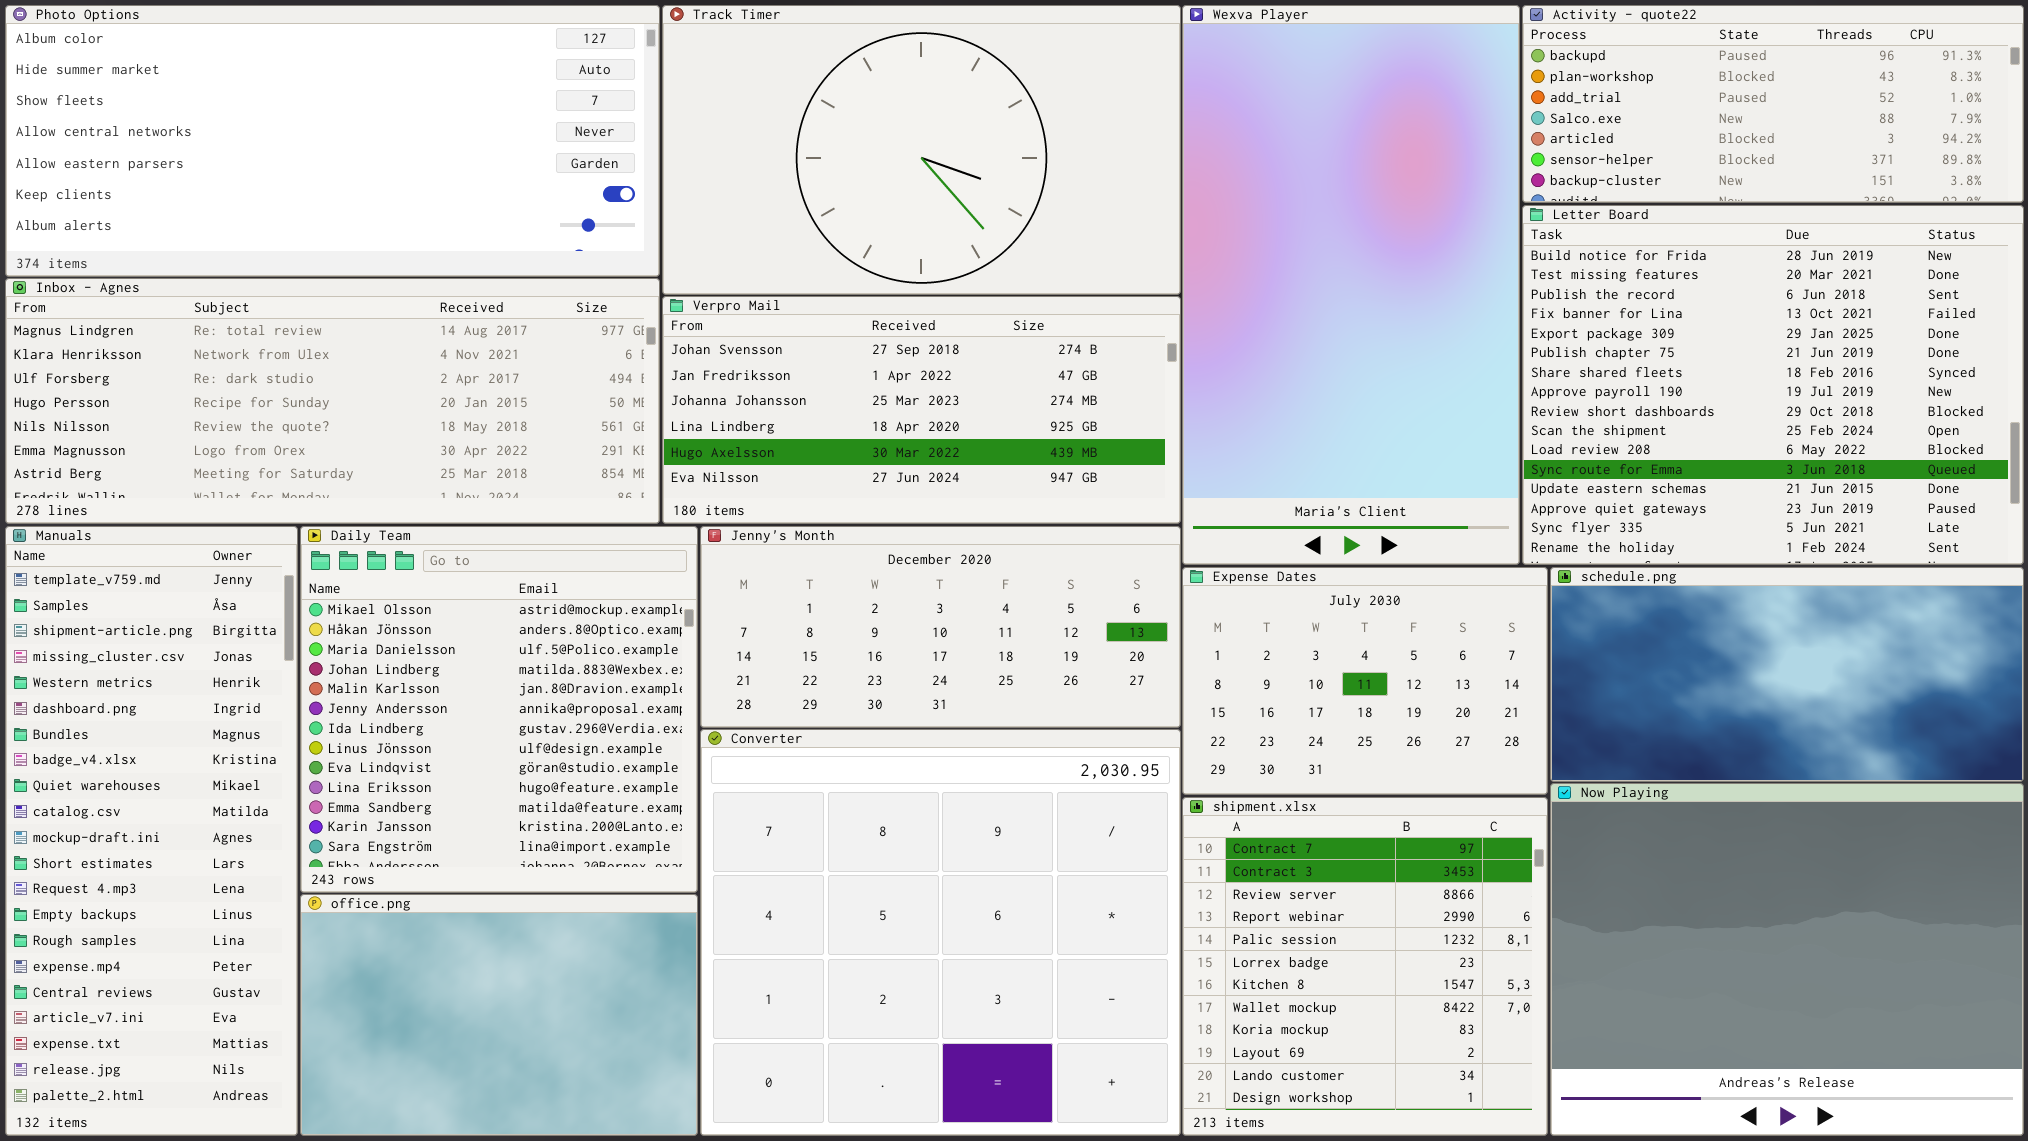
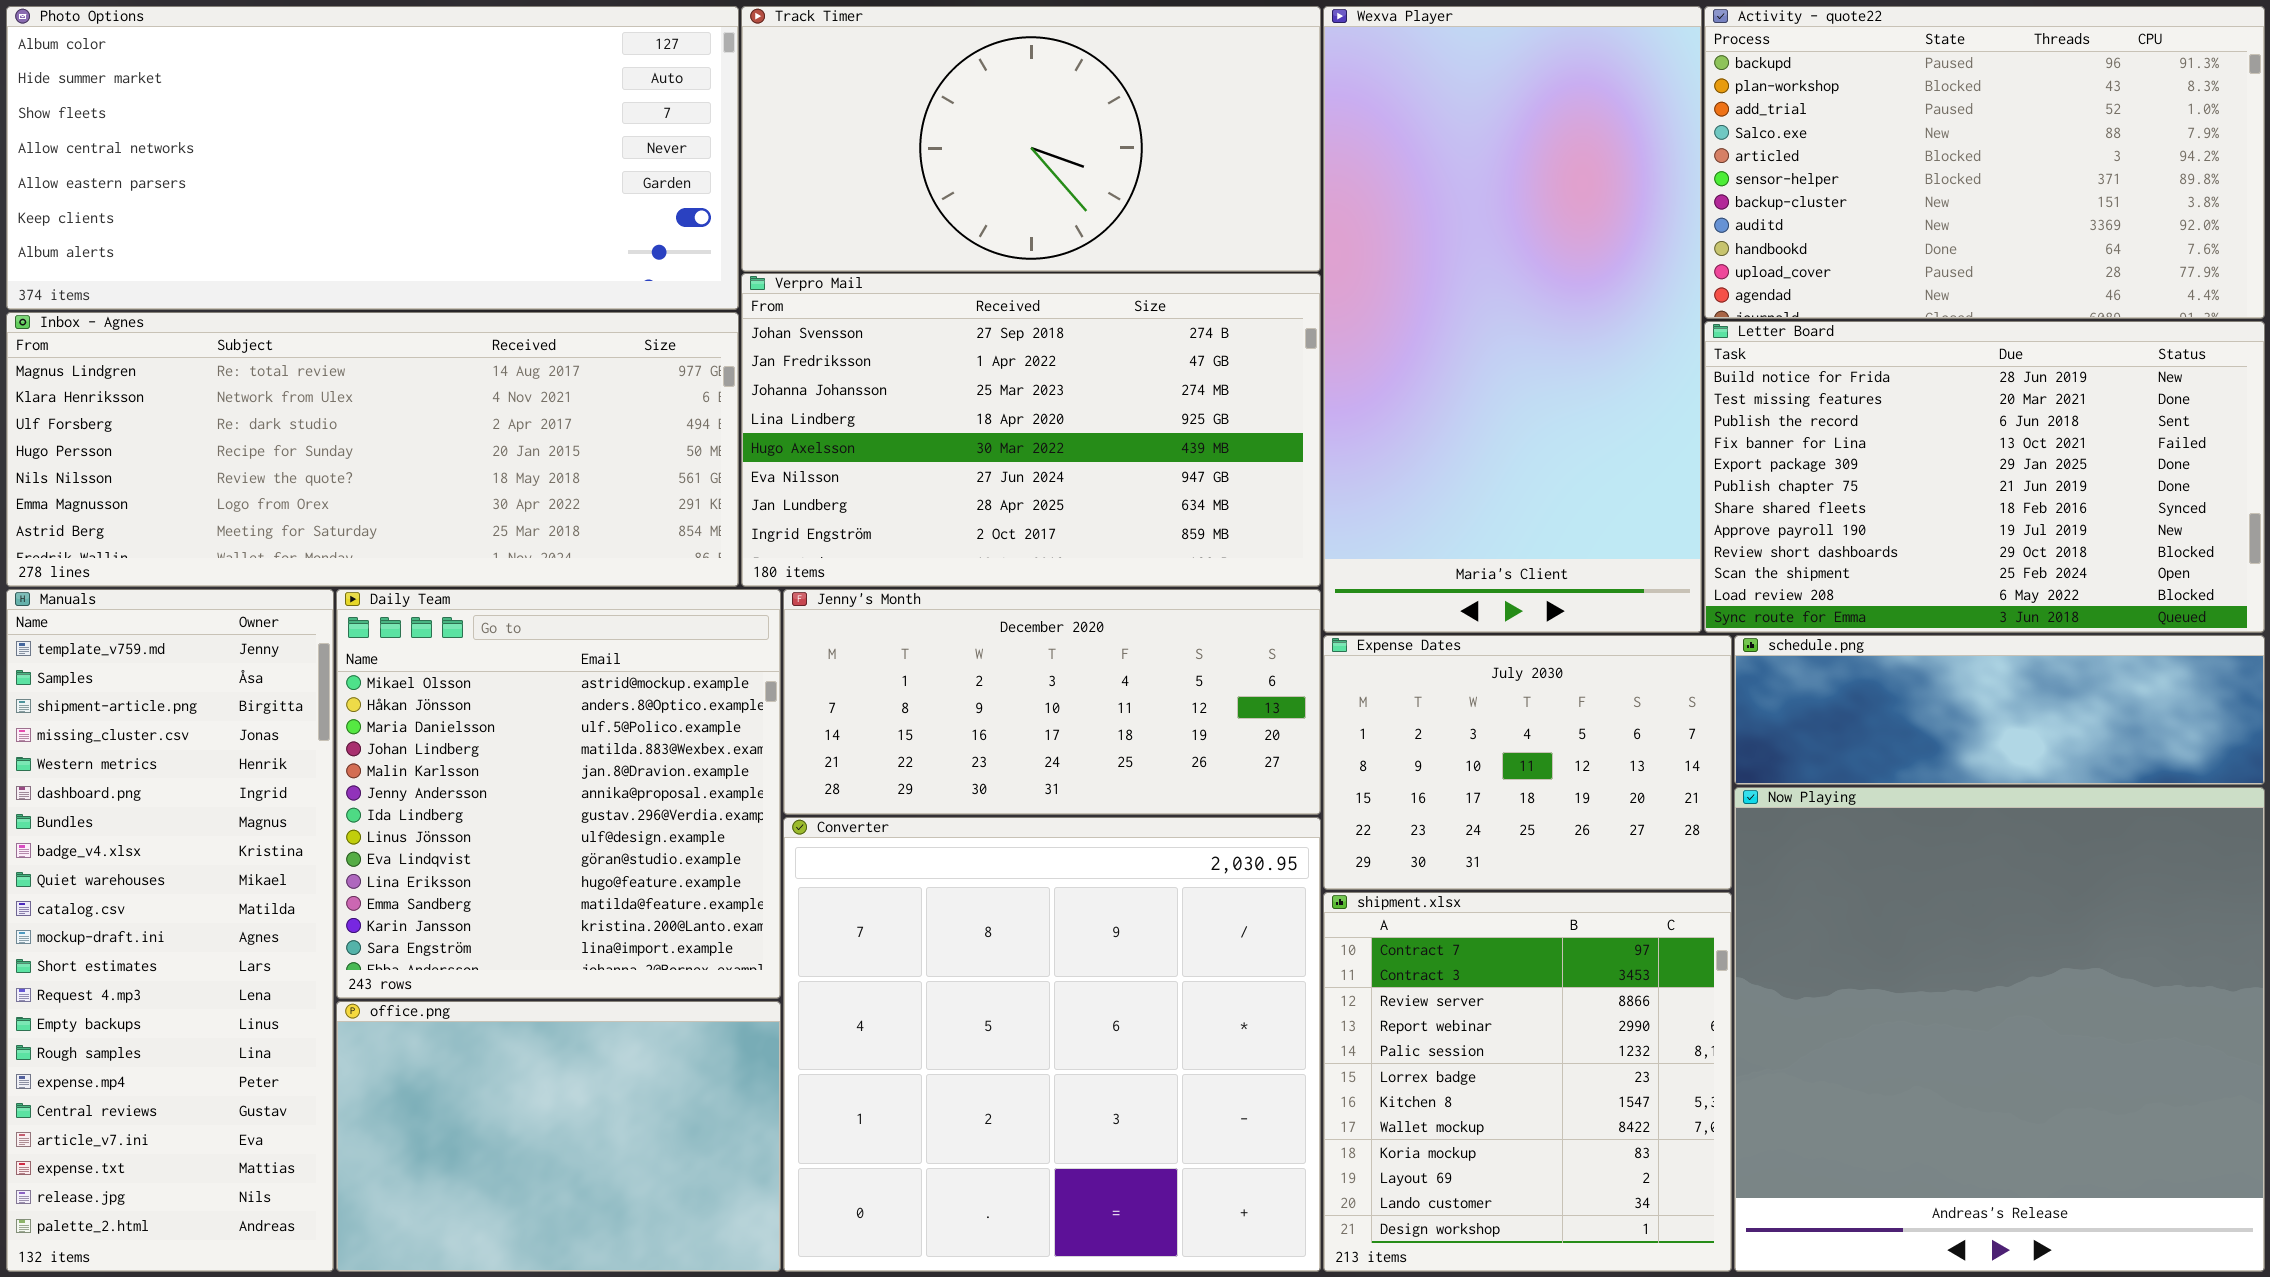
Track Timer: [662,5,1181,295] -> [741,6,1321,272], resized
Activity - quote22: [1522,5,2024,203] -> [1704,6,2265,319], resized
Letter Board: [1522,205,2024,565] -> [1704,321,2265,633], resized
Verpro Mail: [662,296,1181,524] -> [741,273,1321,587], resized
schedule.png: [1550,567,2024,782] -> [1734,635,2265,785], resized
Now Playing: [1550,783,2024,1136] -> [1734,787,2265,1272], resized

